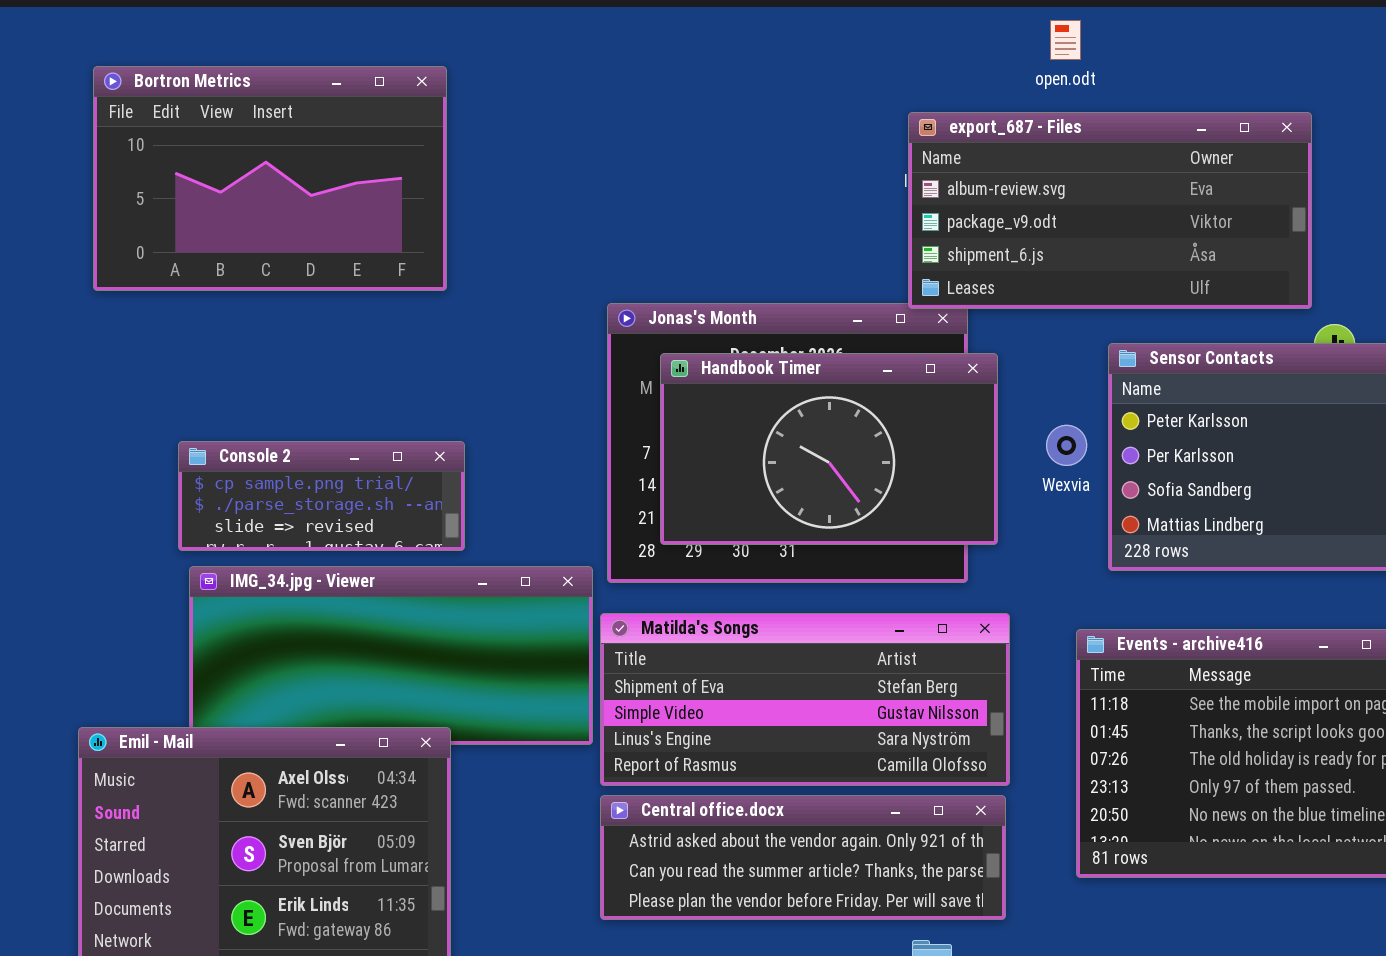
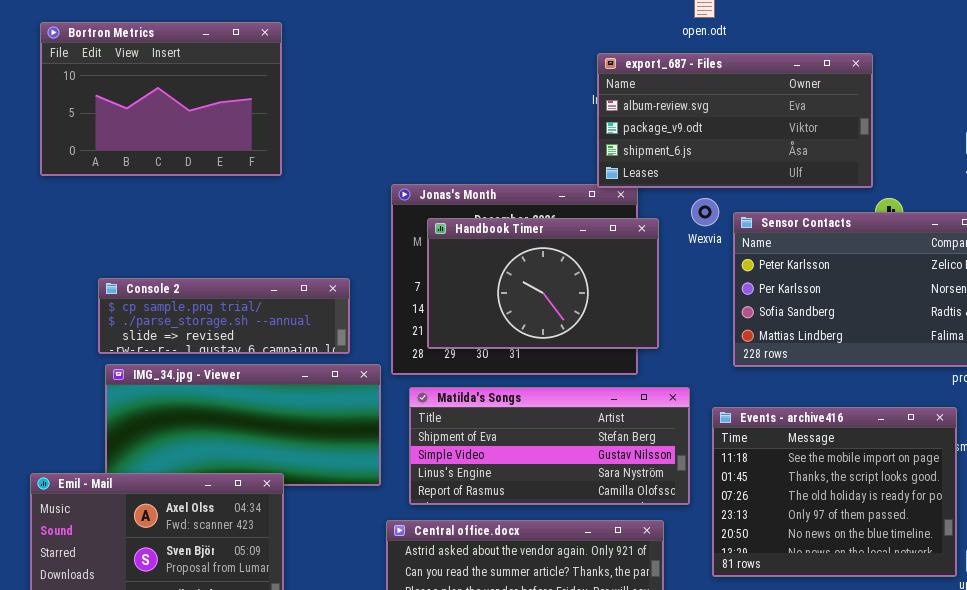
Wexvia: [1046,425,1087,466] -> [691,198,719,226], moved
Console 2: [178,441,465,551] -> [98,278,350,354], resized
Matilda's Songs: [600,613,1010,786] -> [409,387,690,505], moved

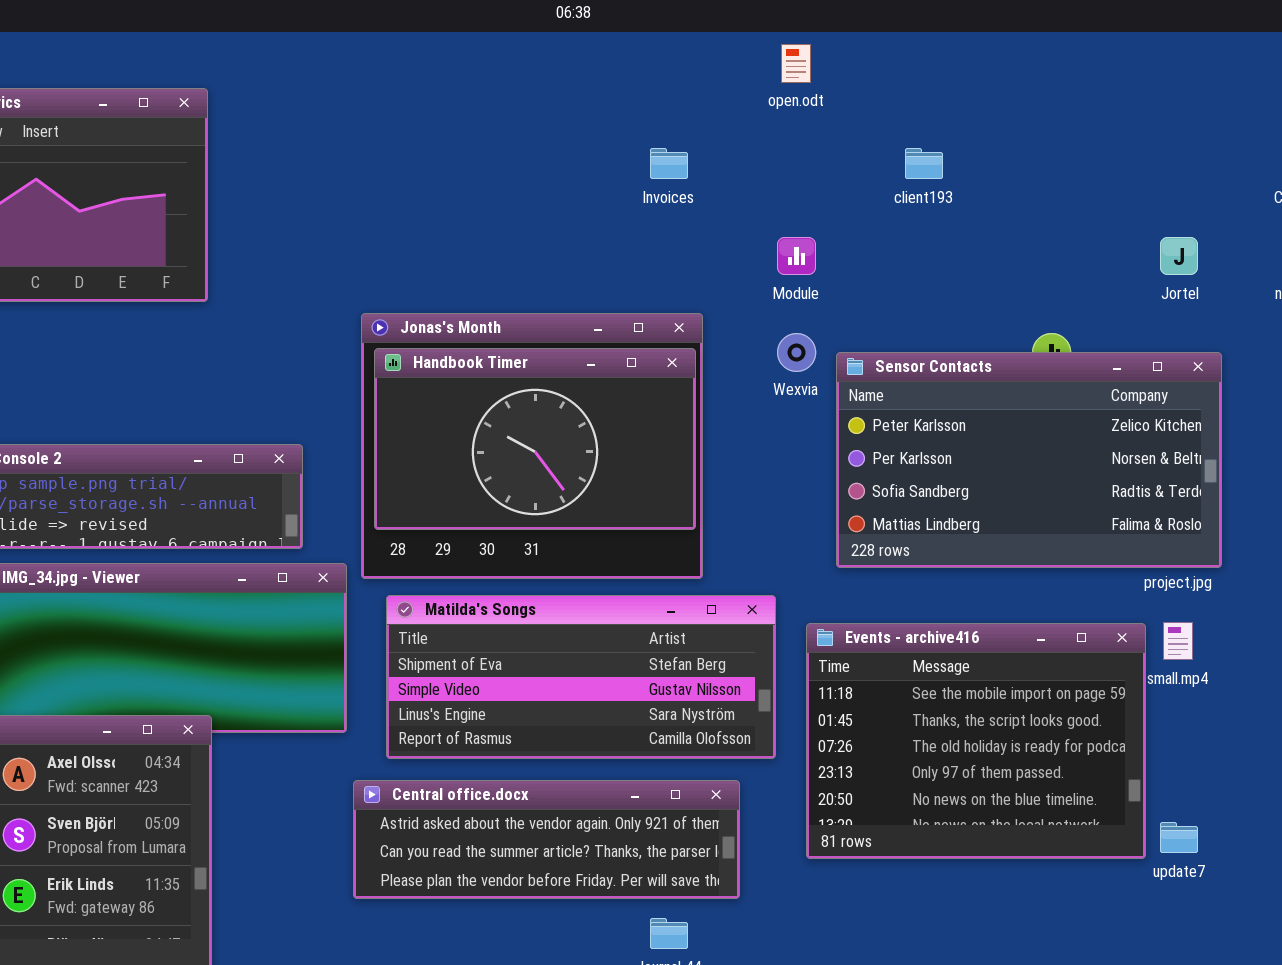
export_687 - Files: [597,53,873,188] -> none, closed
Handbook Timer: [427,218,659,349] -> [374,348,696,530], moved

